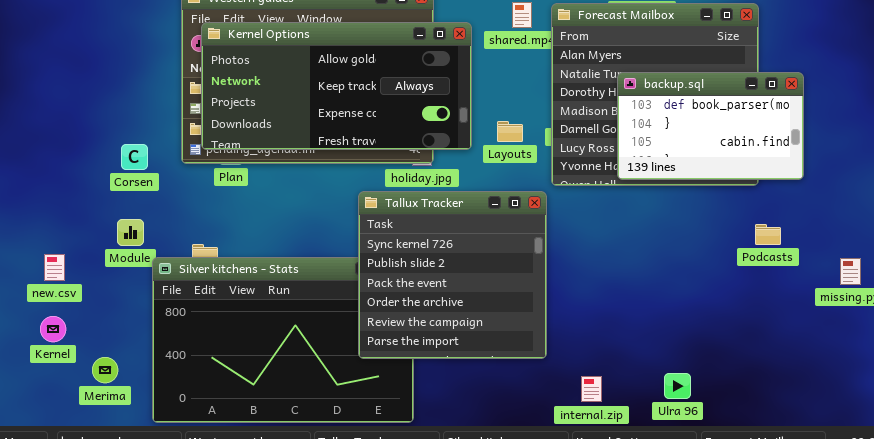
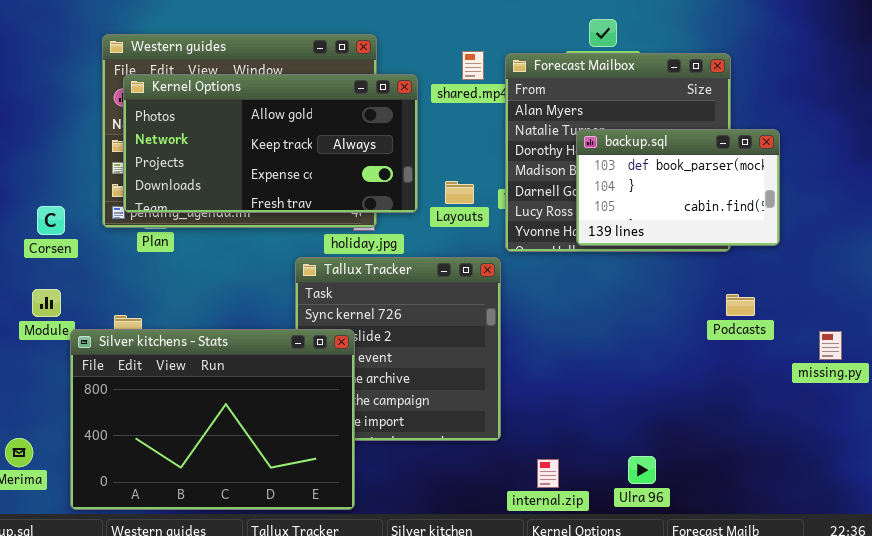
Silver kitchens - Stats: [152,257,414,423] -> [70,329,355,510], raised

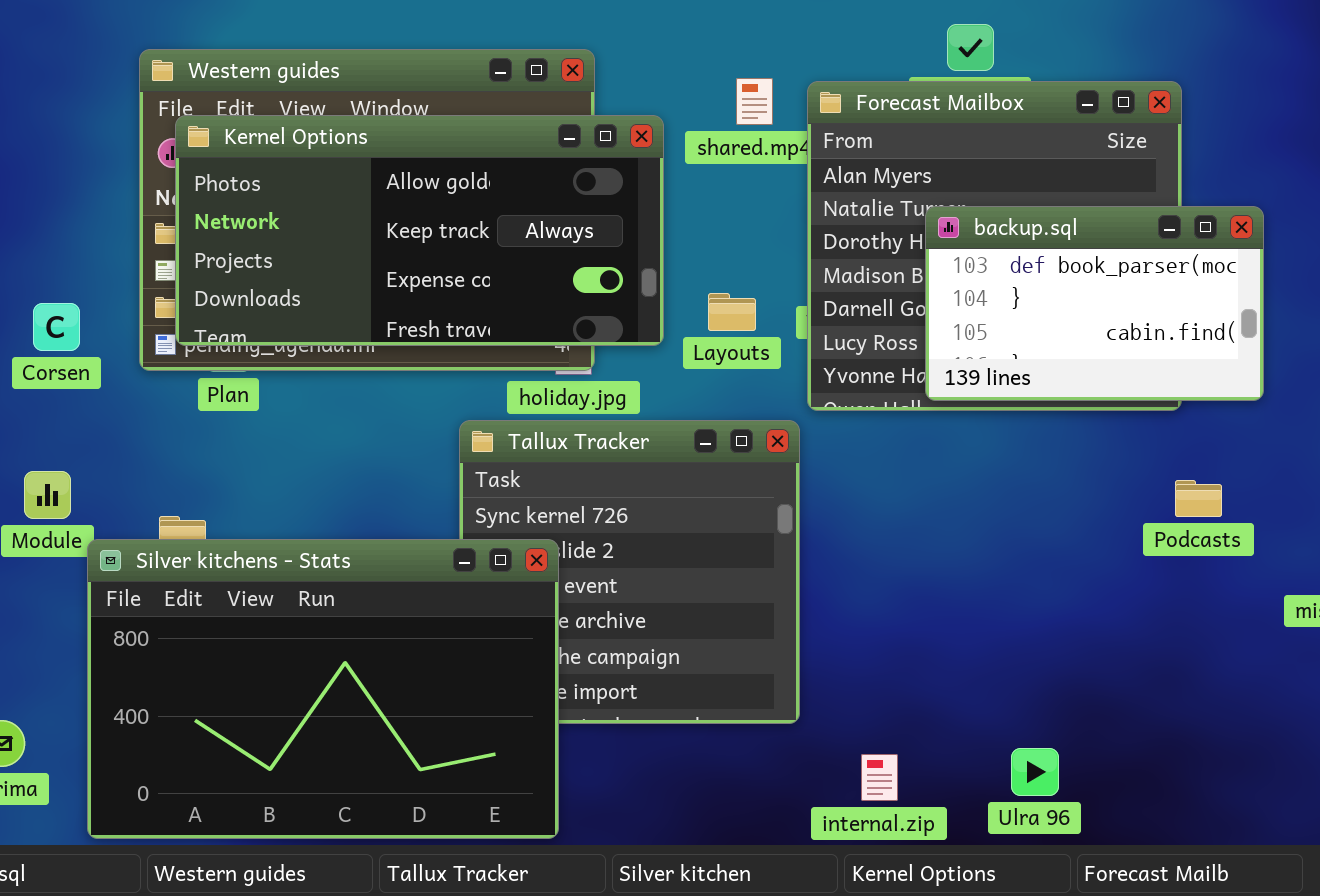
Corsen: [37,206,65,235] -> [33,303,80,351], moved

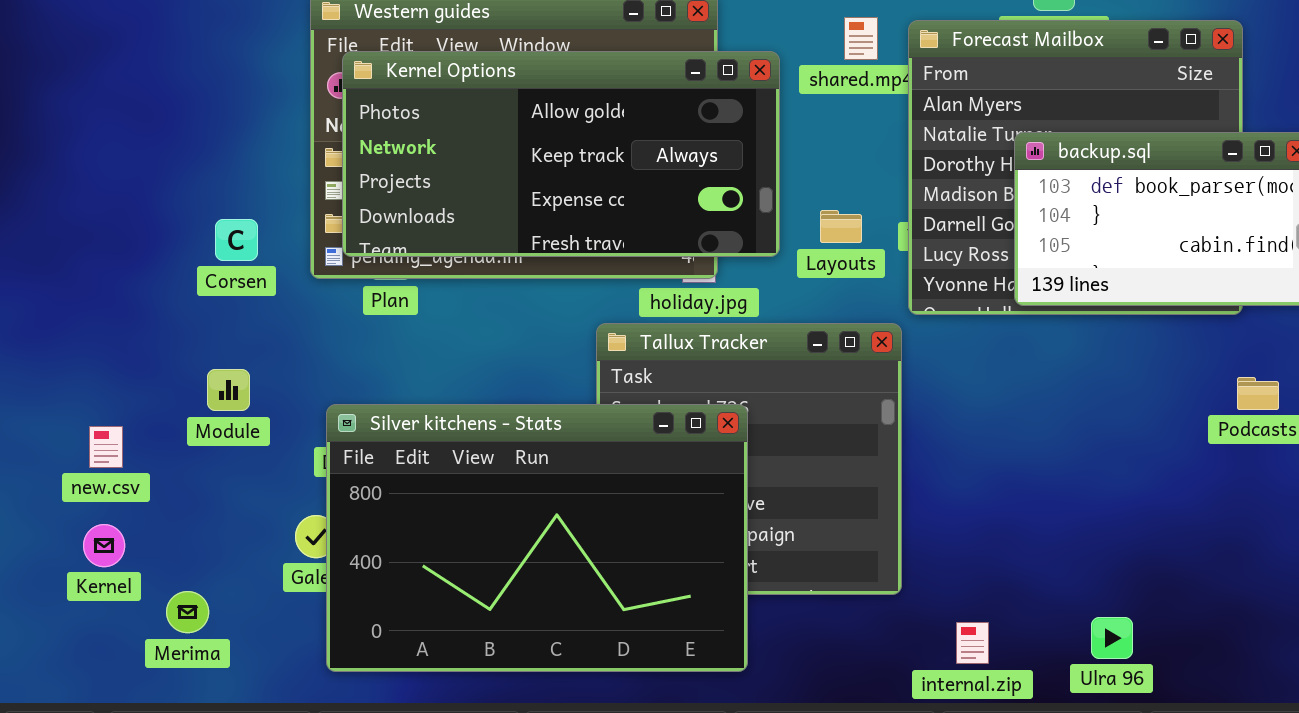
Silver kitchens - Stats: [87,539,559,839] -> [326,404,748,672], moved

